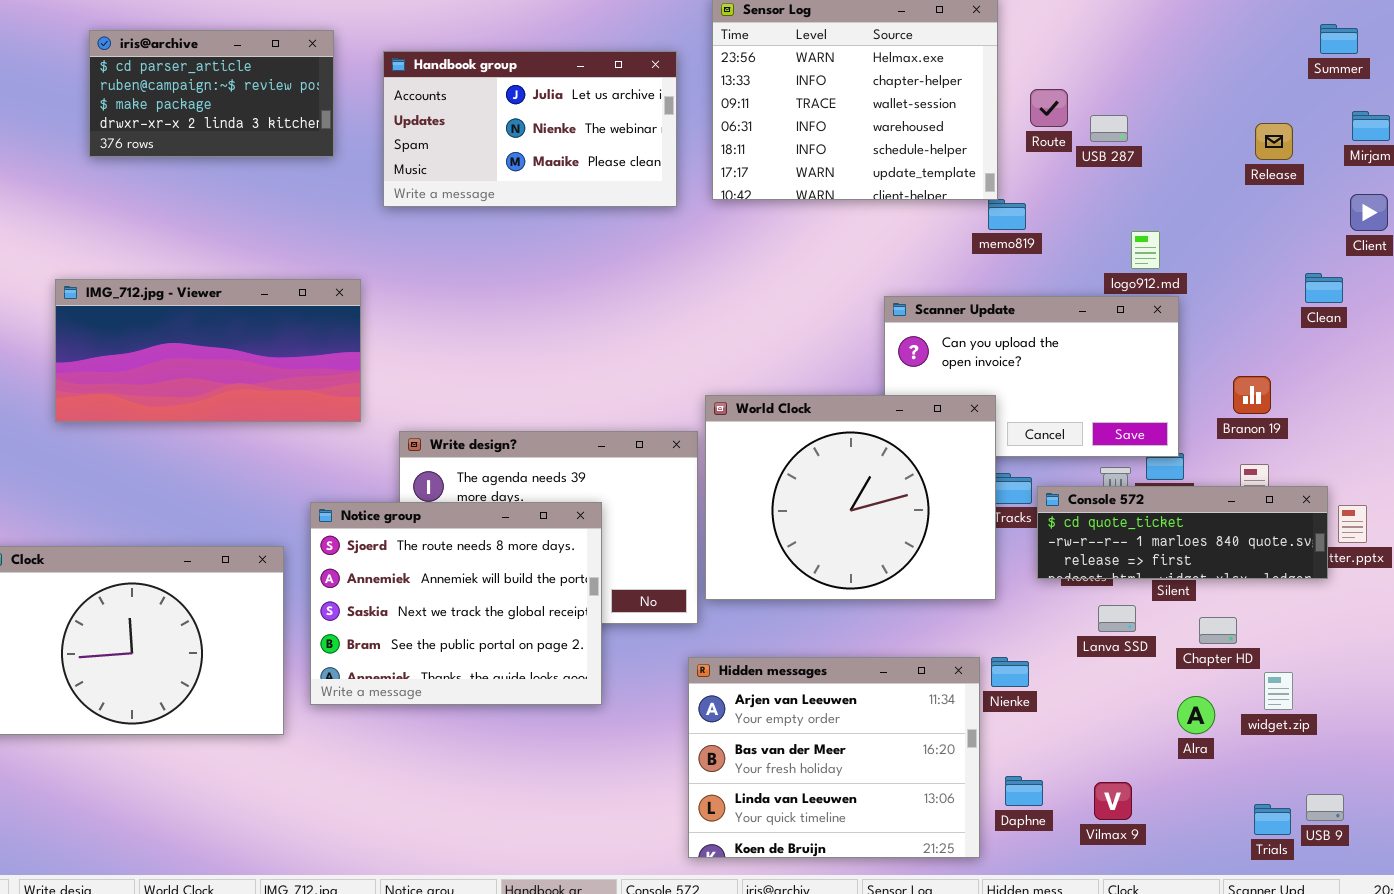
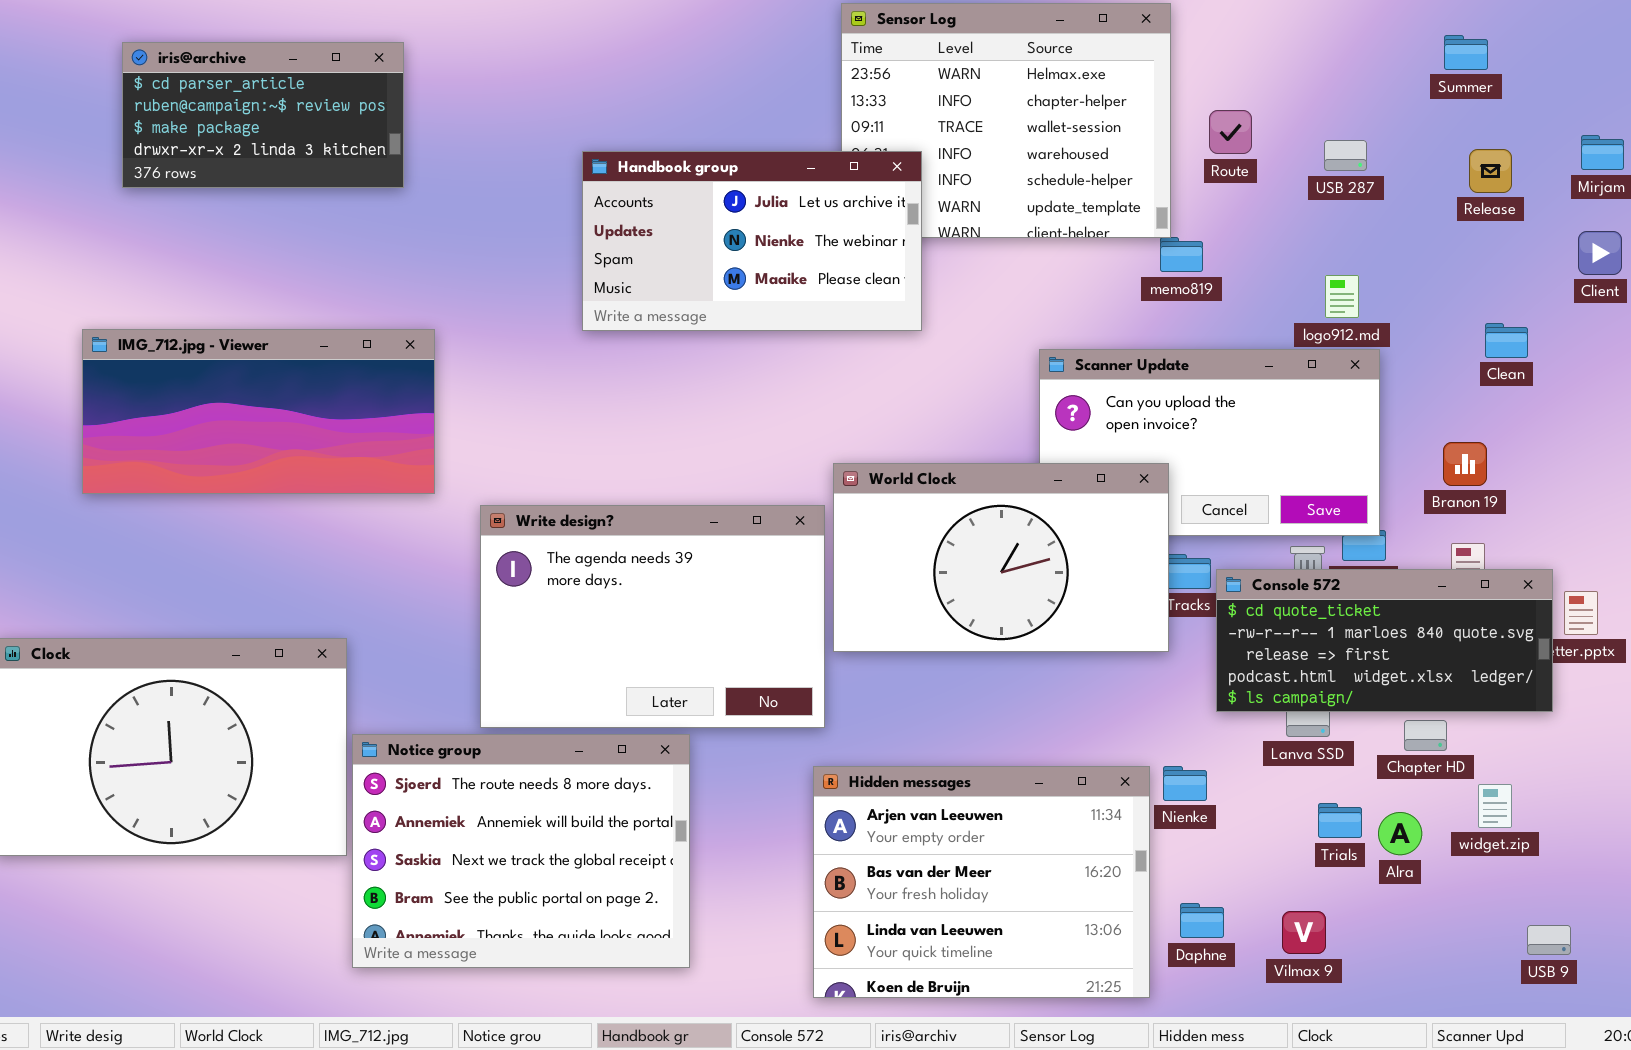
Summer: [1320,24,1358,54] -> [1444,35,1488,70], moved
Handbook group: [383,51,677,207] -> [582,151,922,331], moved
USB 287: [1090,115,1128,142] -> [1324,140,1367,171], moved
Clean: [1305,273,1343,303] -> [1485,323,1528,358], moved
World Clock: [705,395,996,600] -> [833,463,1169,652], resized
Console 572: [1037,486,1328,579] -> [1216,569,1553,712], resized
Notice group: [310,502,602,705] -> [352,734,690,968], moved
Trials: [1254,804,1291,835] -> [1318,803,1362,838], moved

